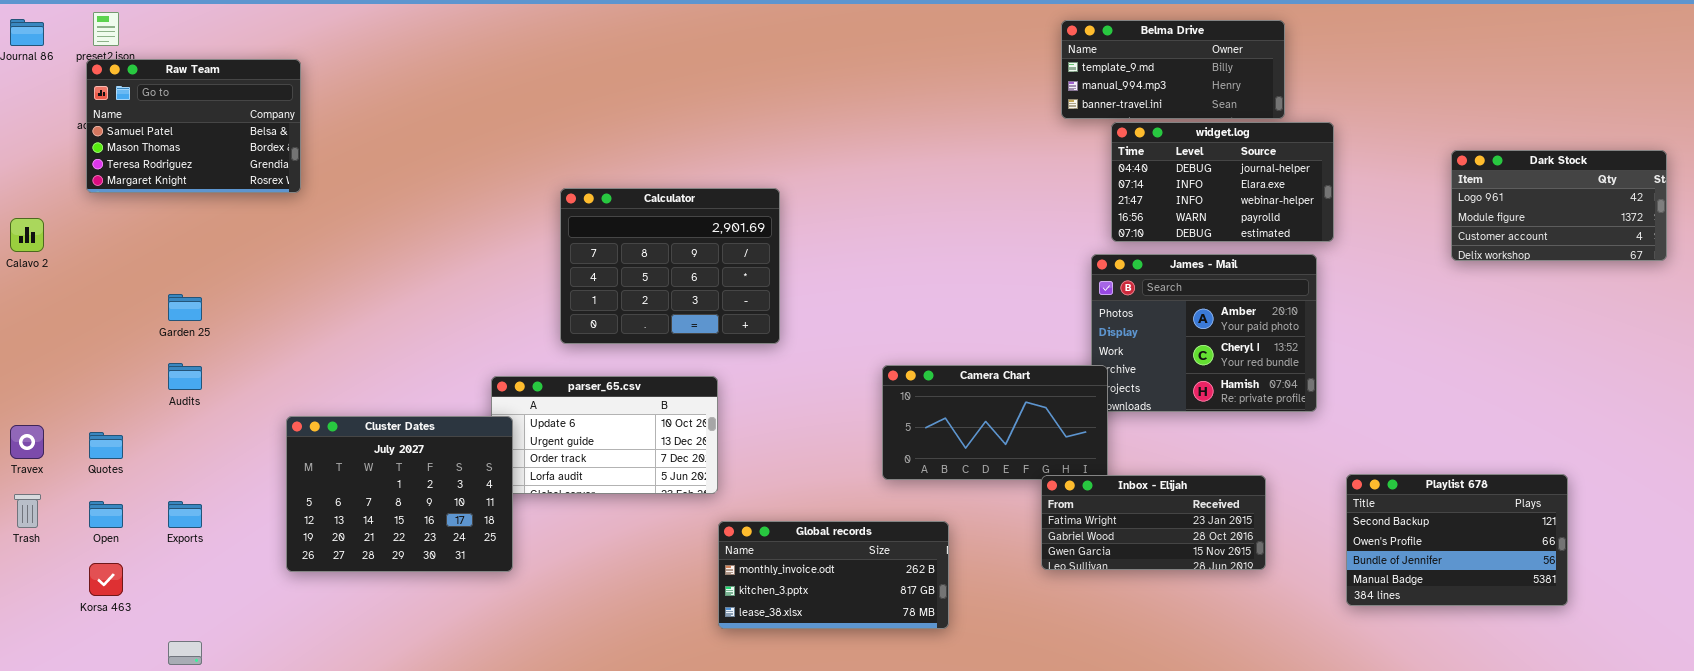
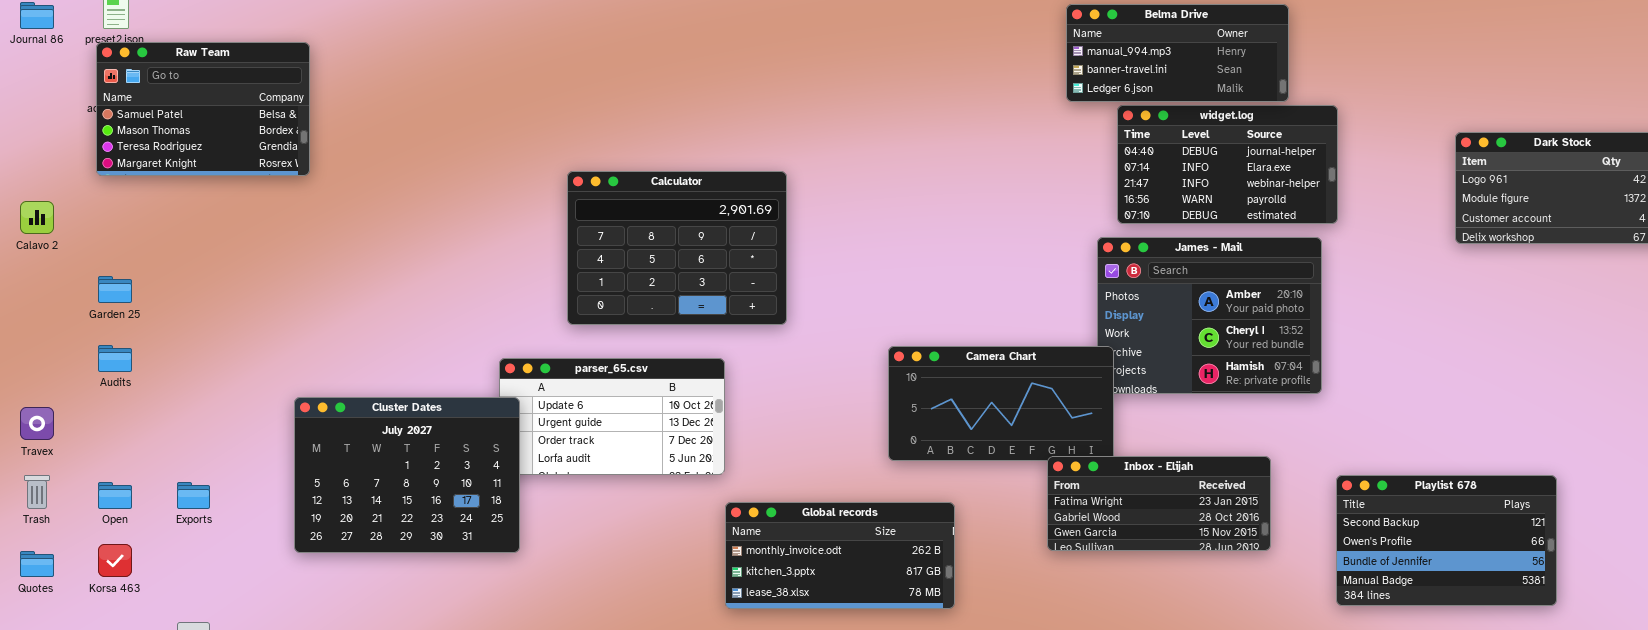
Belma Drive: [1061,20,1285,119] -> [1066,4,1289,102], scrolled down 1 row
Garden 25: [168,294,202,321] -> [98,276,132,303], moved
Audits: [168,363,202,390] -> [98,345,132,372], moved
Quotes: [89,432,123,459] -> [20,551,54,577], moved
Playlist 678: [1346,474,1568,606] -> [1336,475,1557,606], moved

